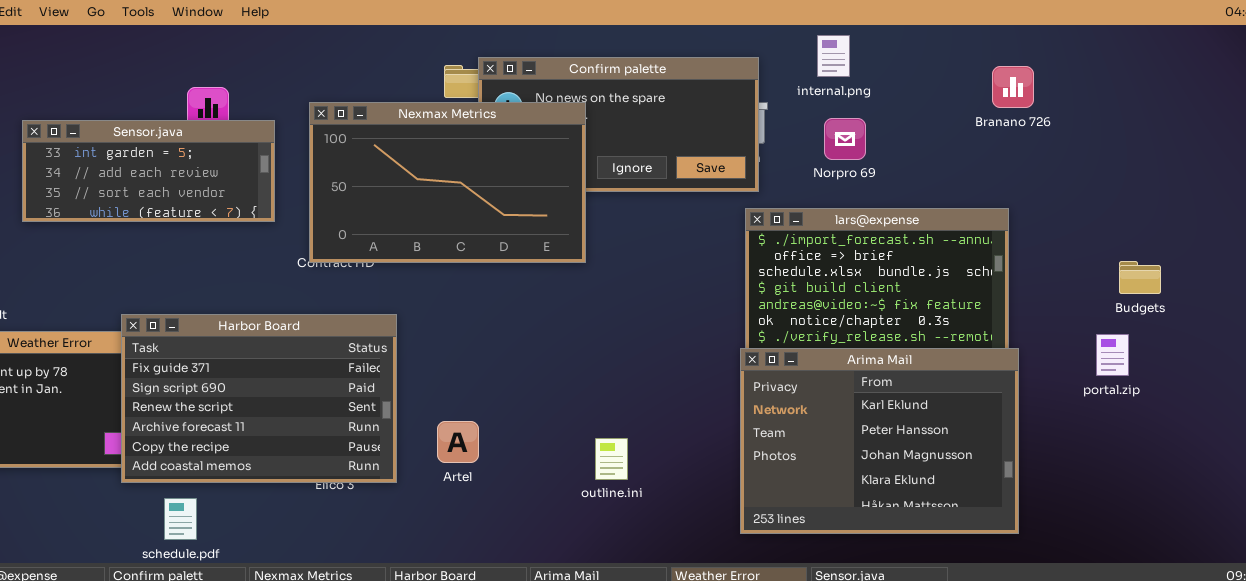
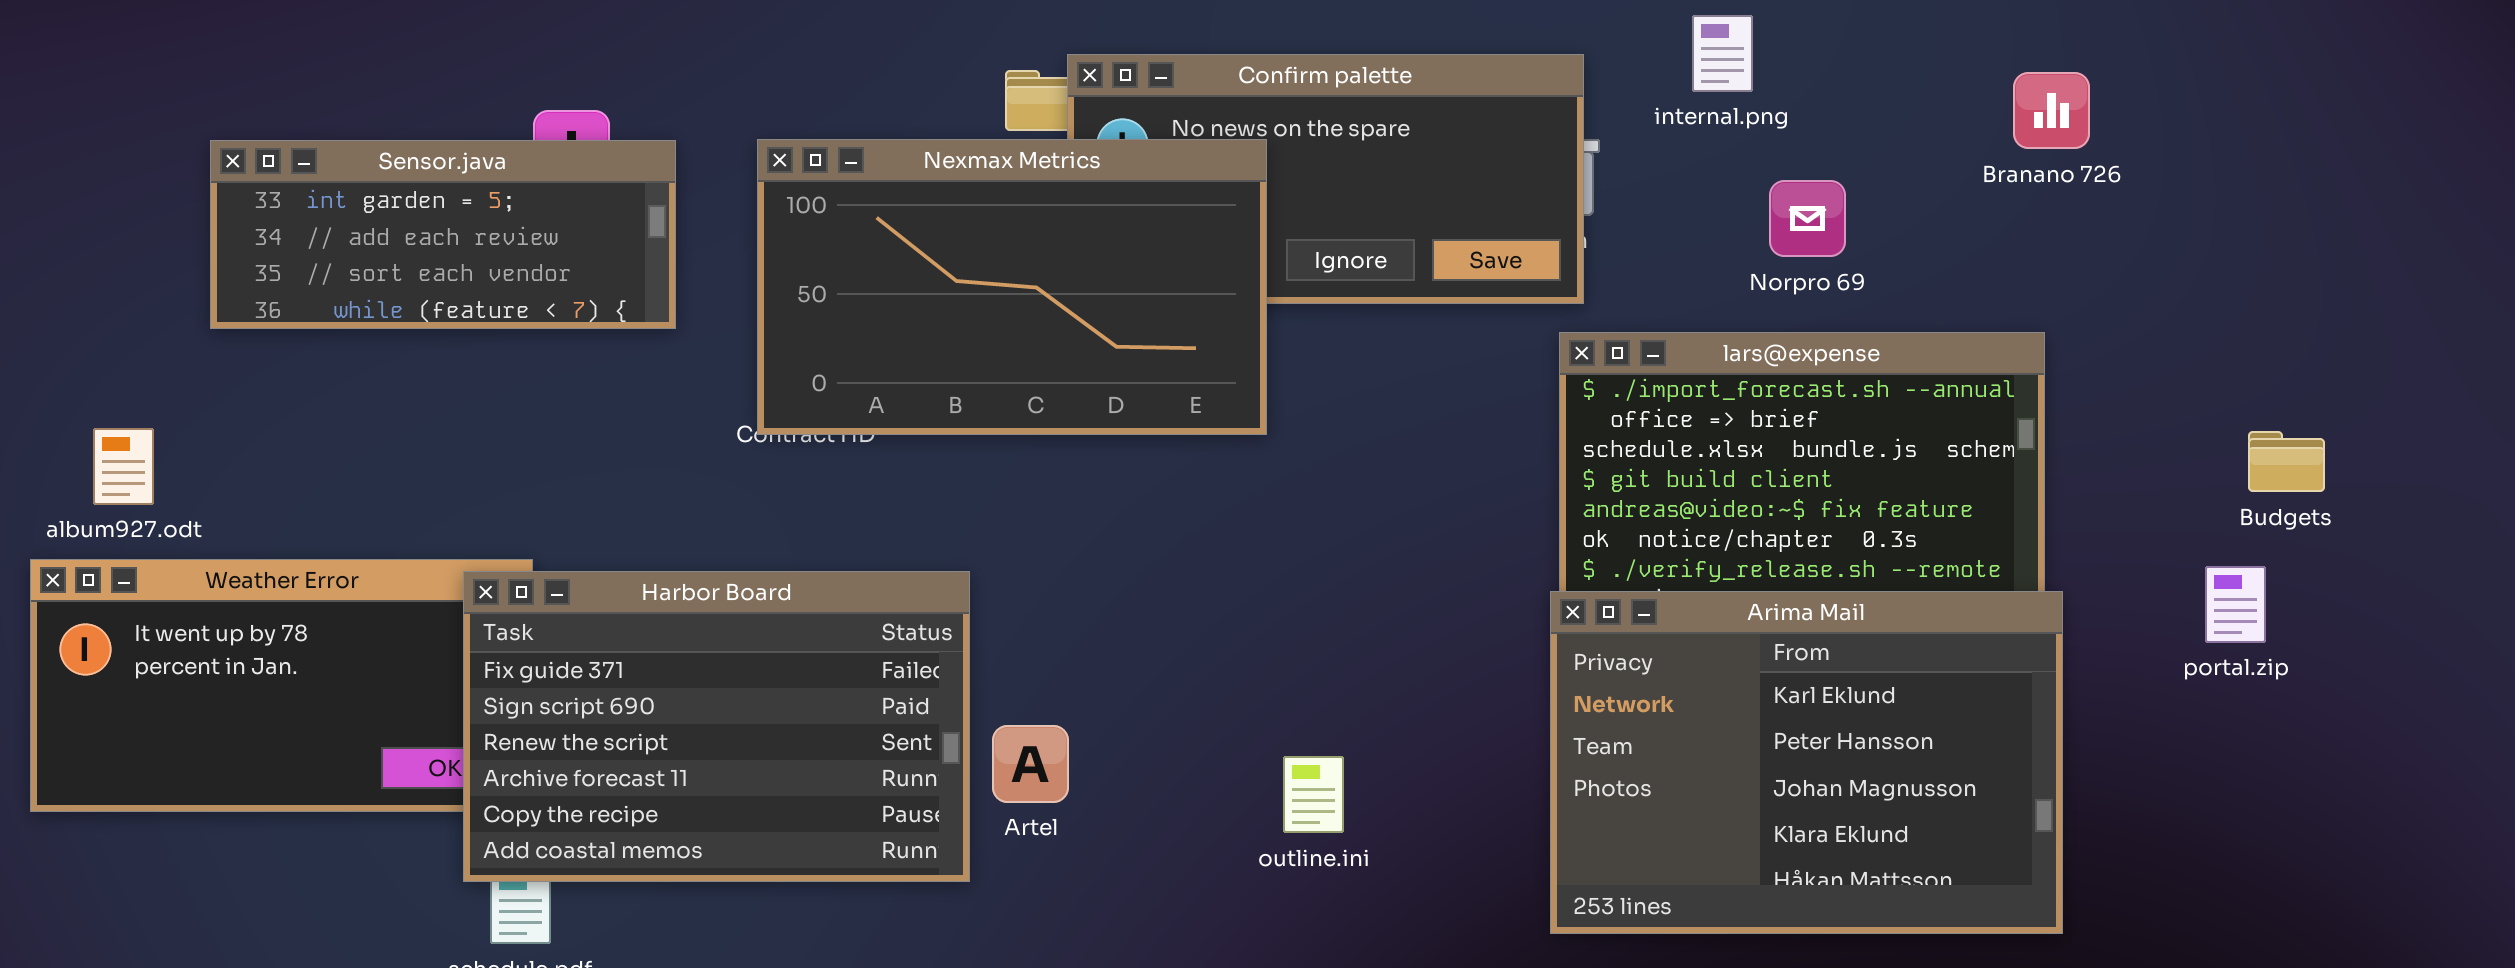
Norpro 69: [824,118,866,160] -> [1769,180,1846,257], moved
Sensor.java: [22,120,275,222] -> [210,140,676,329], moved
Harbor Board: [121,314,397,483] -> [463,571,970,882], moved

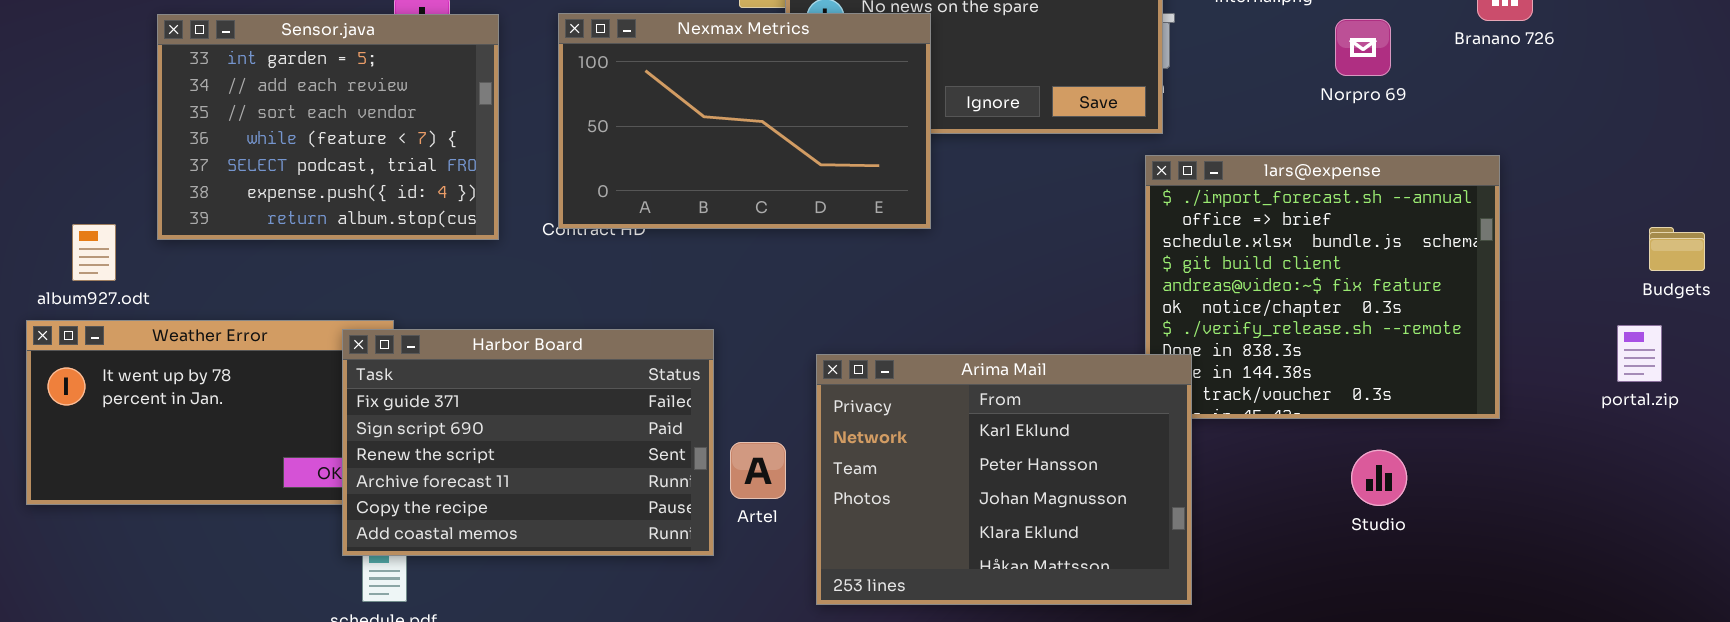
Sensor.java: [210,140,676,329] -> [157,14,499,240], resized
Norpro 69: [1769,180,1846,257] -> [1335,19,1391,76], moved
Arima Mail: [1550,591,2063,934] -> [816,354,1192,605], moved

